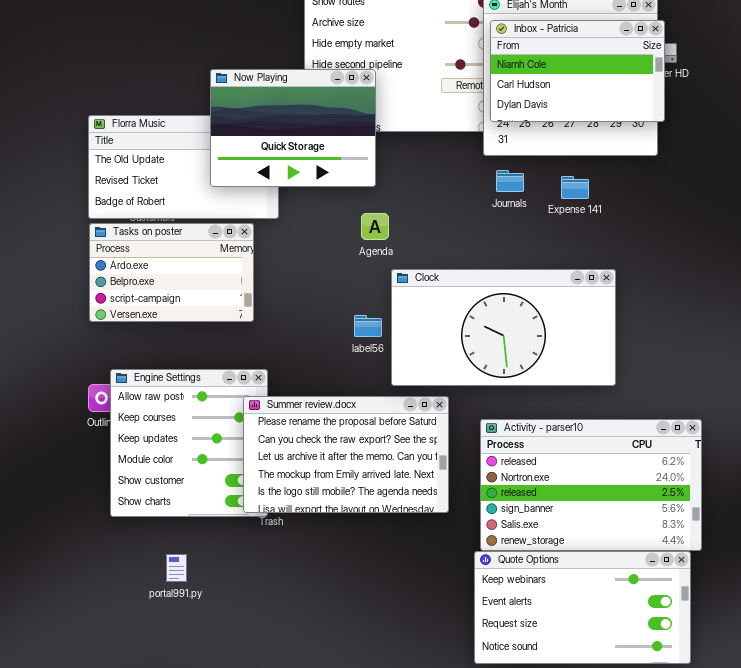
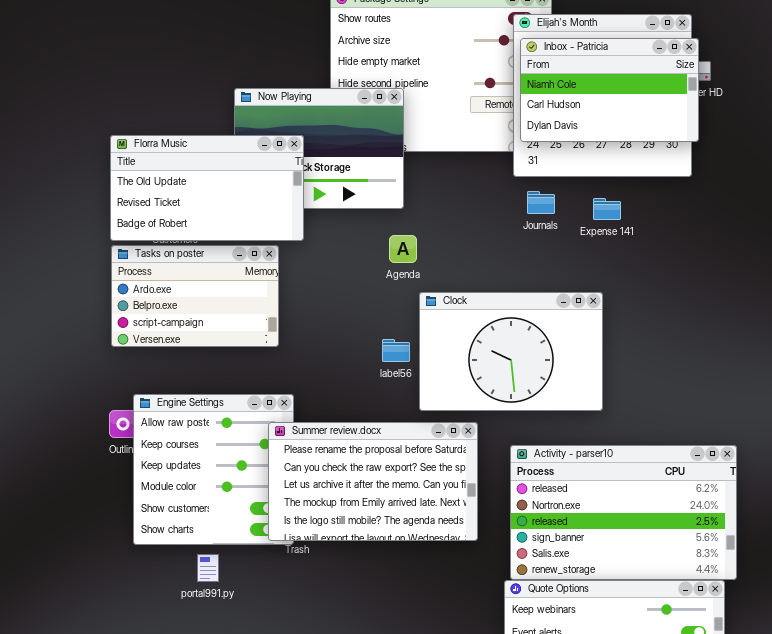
Florra Music: [88,115,279,219] -> [110,135,304,241], raised
Clock: [391,269,616,386] -> [419,292,603,411], resized
portal991.py: [166,554,187,582] -> [197,554,219,582], moved

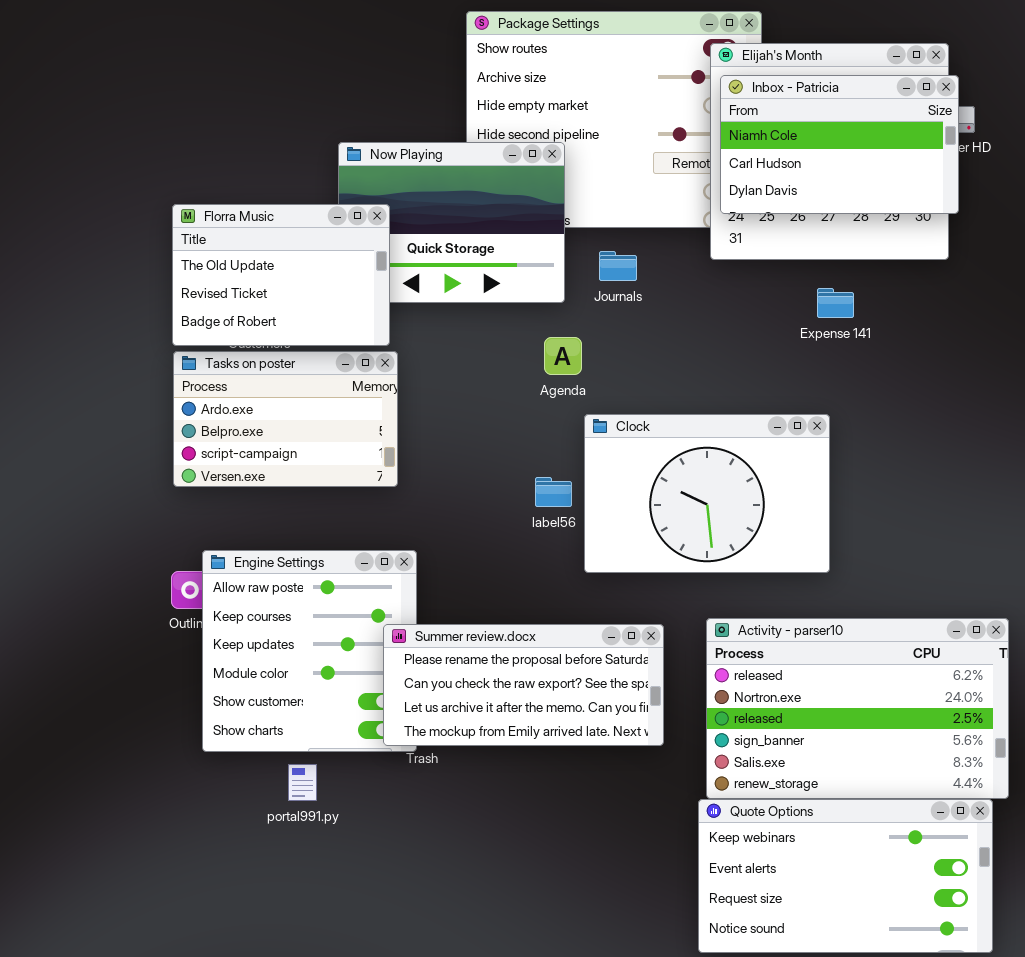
Florra Music: [110,135,304,241] -> [172,204,390,346], resized
Journals: [527,191,555,214] -> [599,251,637,281], moved
Summer review.docx: [268,422,478,541] -> [383,624,664,746], resized

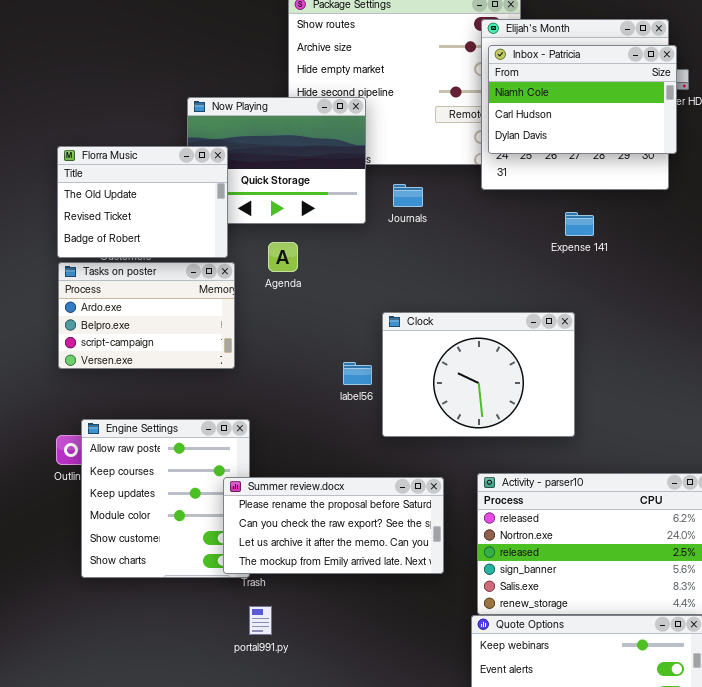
Agenda: [544,337,582,375] -> [268,242,298,272], moved
portal991.py: [288,764,317,801] -> [249,606,272,635], moved

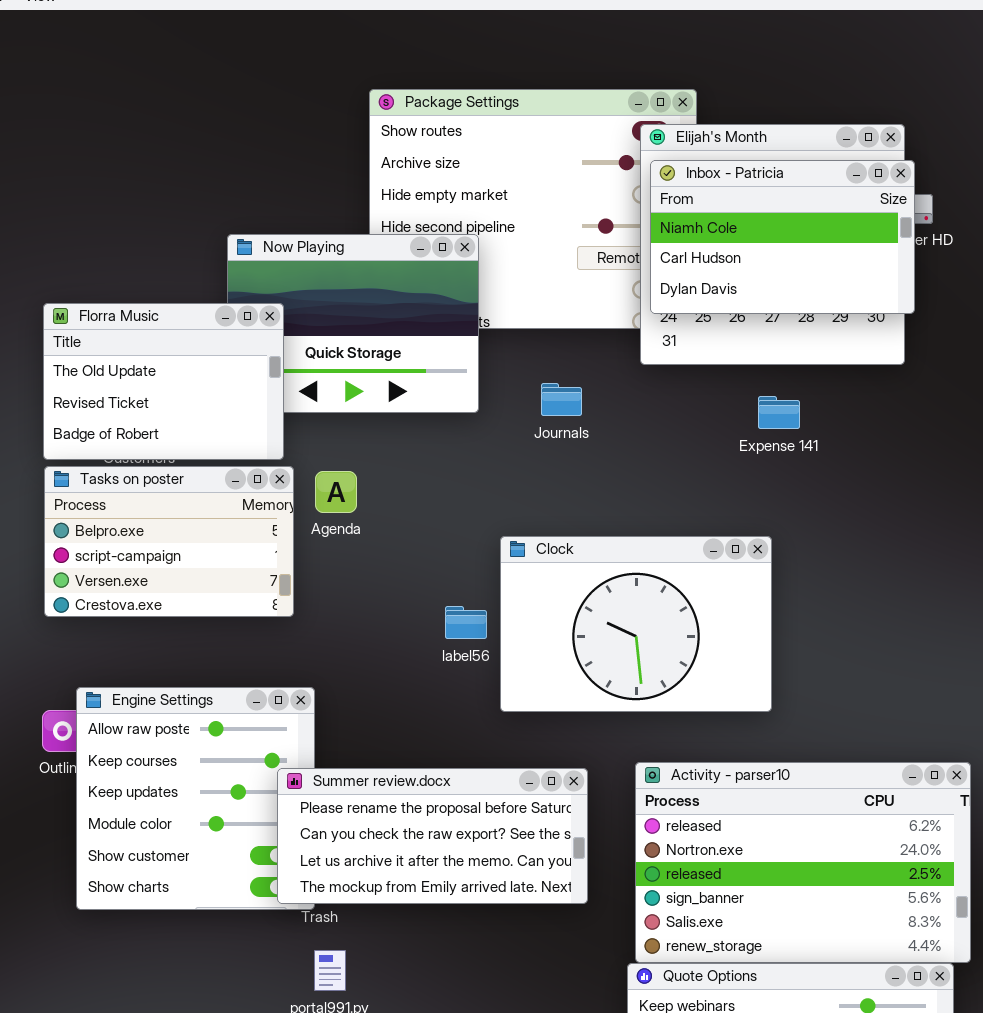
Journals: [393,184,423,207] -> [541,383,582,416], moved
Agenda: [268,242,298,272] -> [315,471,357,513], moved
Tasks on poster: [58,262,235,369] -> [44,466,294,617], scrolled down 1 row

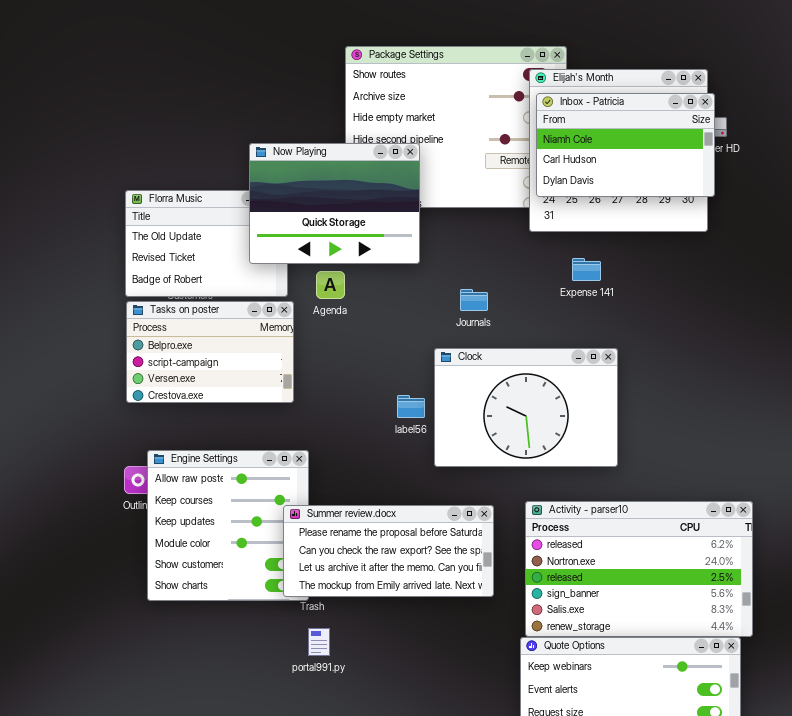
Now Playing: [227,234,479,413] -> [249,143,420,264], raised
Journals: [541,383,582,416] -> [460,289,488,311], moved
Expense 141: [758,396,800,429] -> [572,258,601,281], moved
Agenda: [315,471,357,513] -> [316,271,345,299], moved

